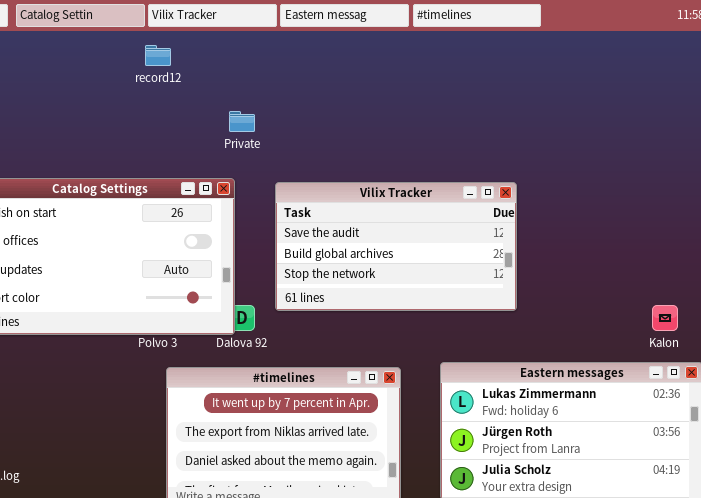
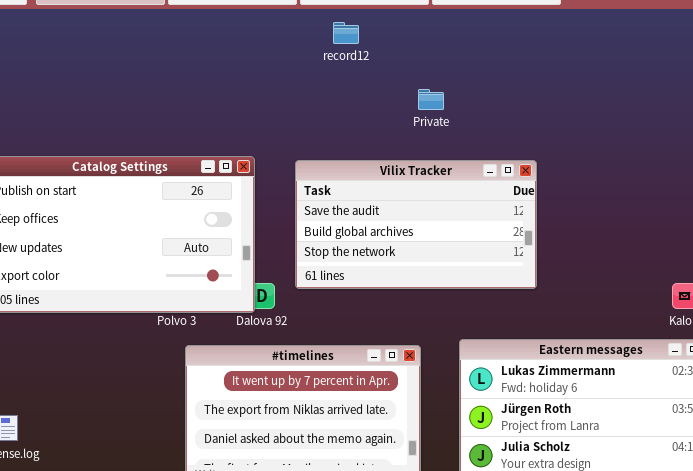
record12: [145,45,171,66] -> [333,22,359,44], moved
Private: [229,111,255,132] -> [418,89,444,110], moved

